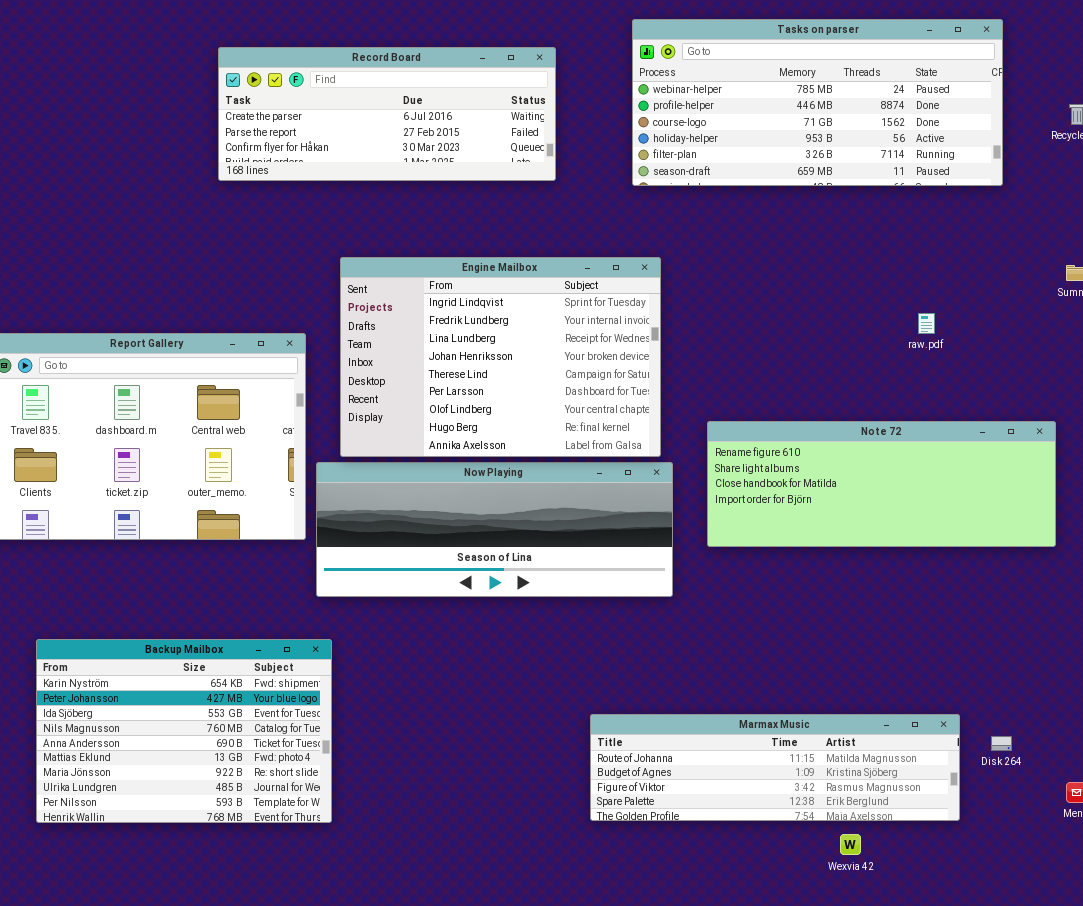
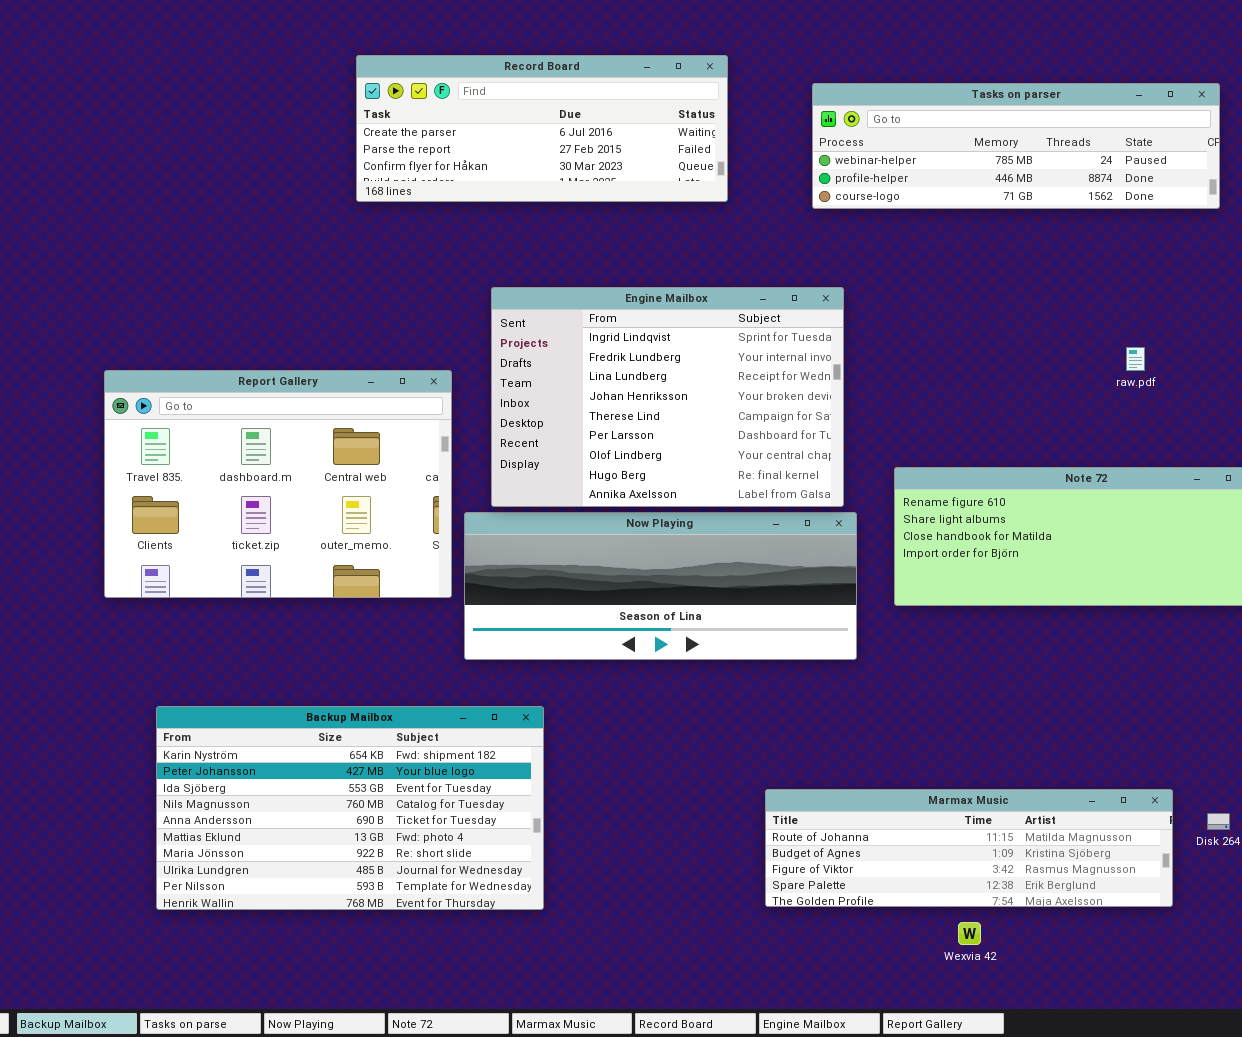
Tasks on parser: [632,19,1003,186] -> [812,83,1220,209], resized
Backup Mailbox: [36,639,332,823] -> [156,706,544,910], resized
Wexvia 42: [840,834,861,855] -> [958,922,981,945], moved

